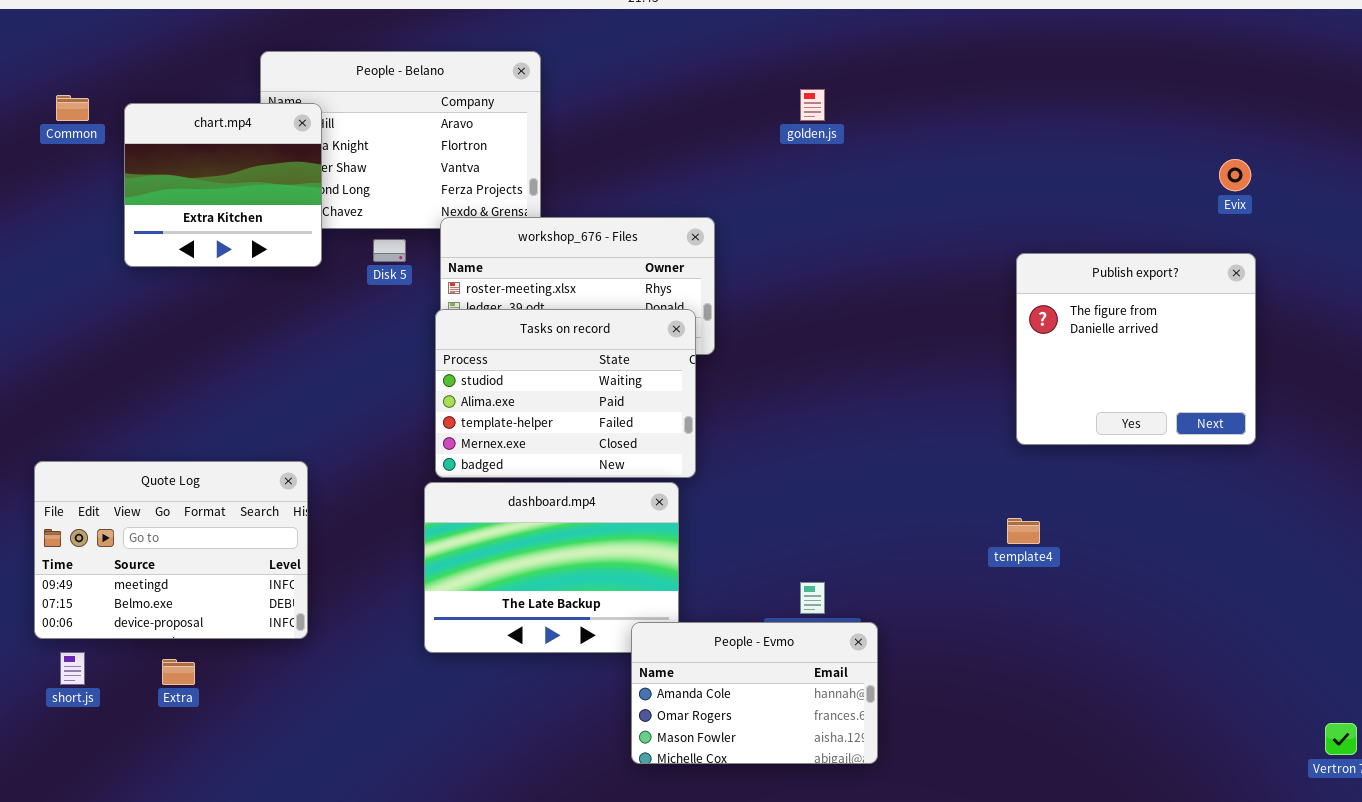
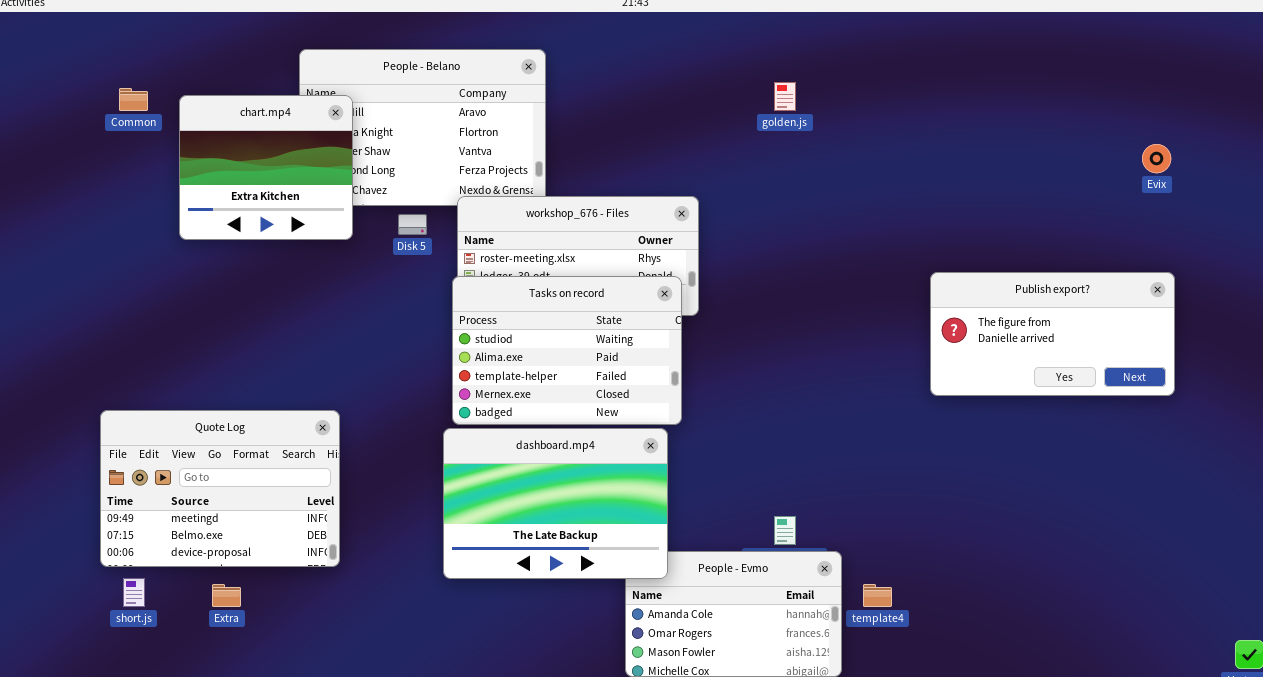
Publish export?: [1016,253,1256,445] -> [930,272,1175,396], resized
dashboard.mp4: [424,482,679,653] -> [443,428,668,579], raised
template4: [1007,518,1040,544] -> [863,584,892,607], moved

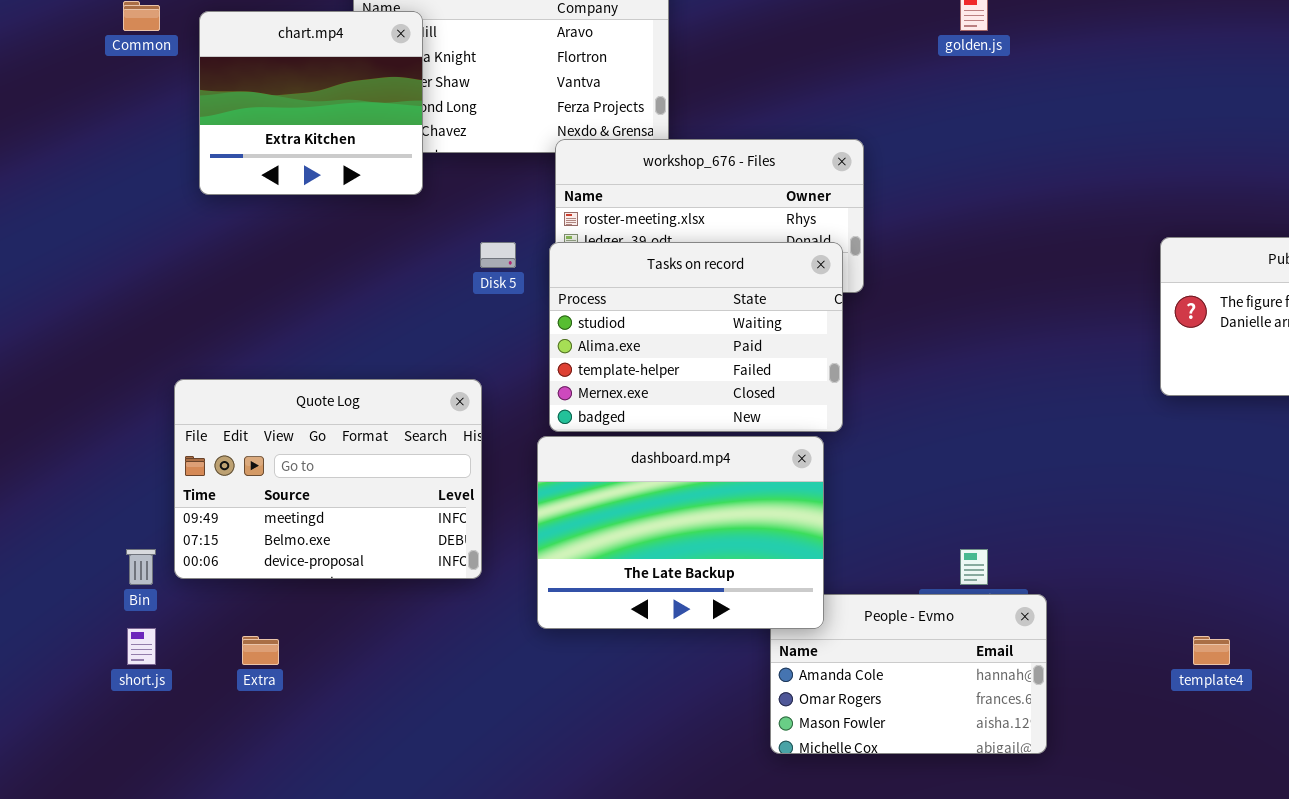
Disk 5: [398,214,427,235] -> [480,242,516,268], moved
Quote Log: [100,410,340,567] -> [174,379,482,579], moved
template4: [863,584,892,607] -> [1193,636,1230,665], moved

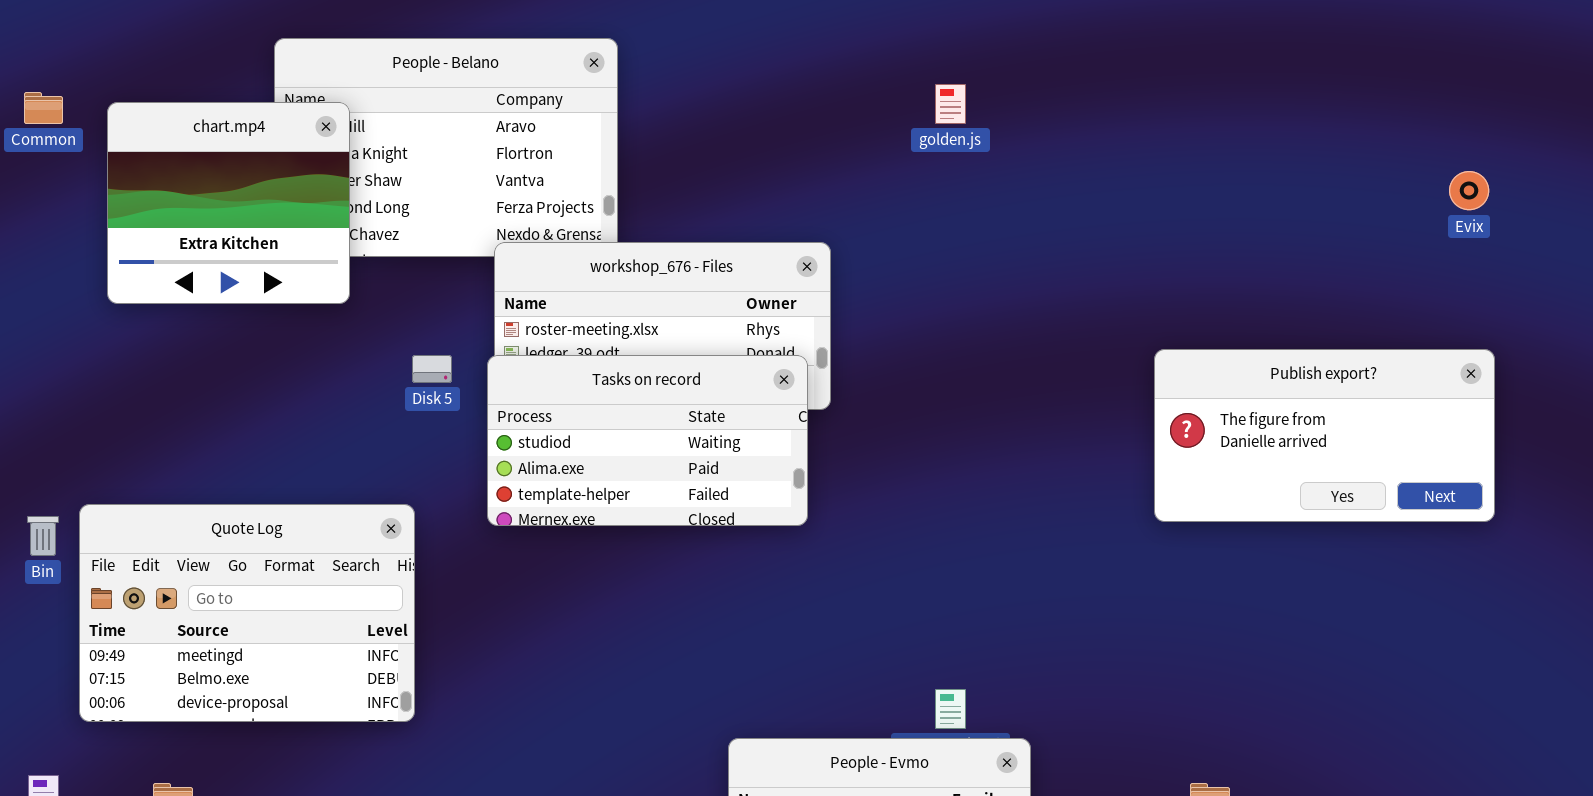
Tasks on record: [549,242,843,432] -> [487,355,808,526], resized
dashboard.mp4: [537,436,824,629] -> none, closed
Bin: [126,549,156,585] -> [27,516,59,556], moved

